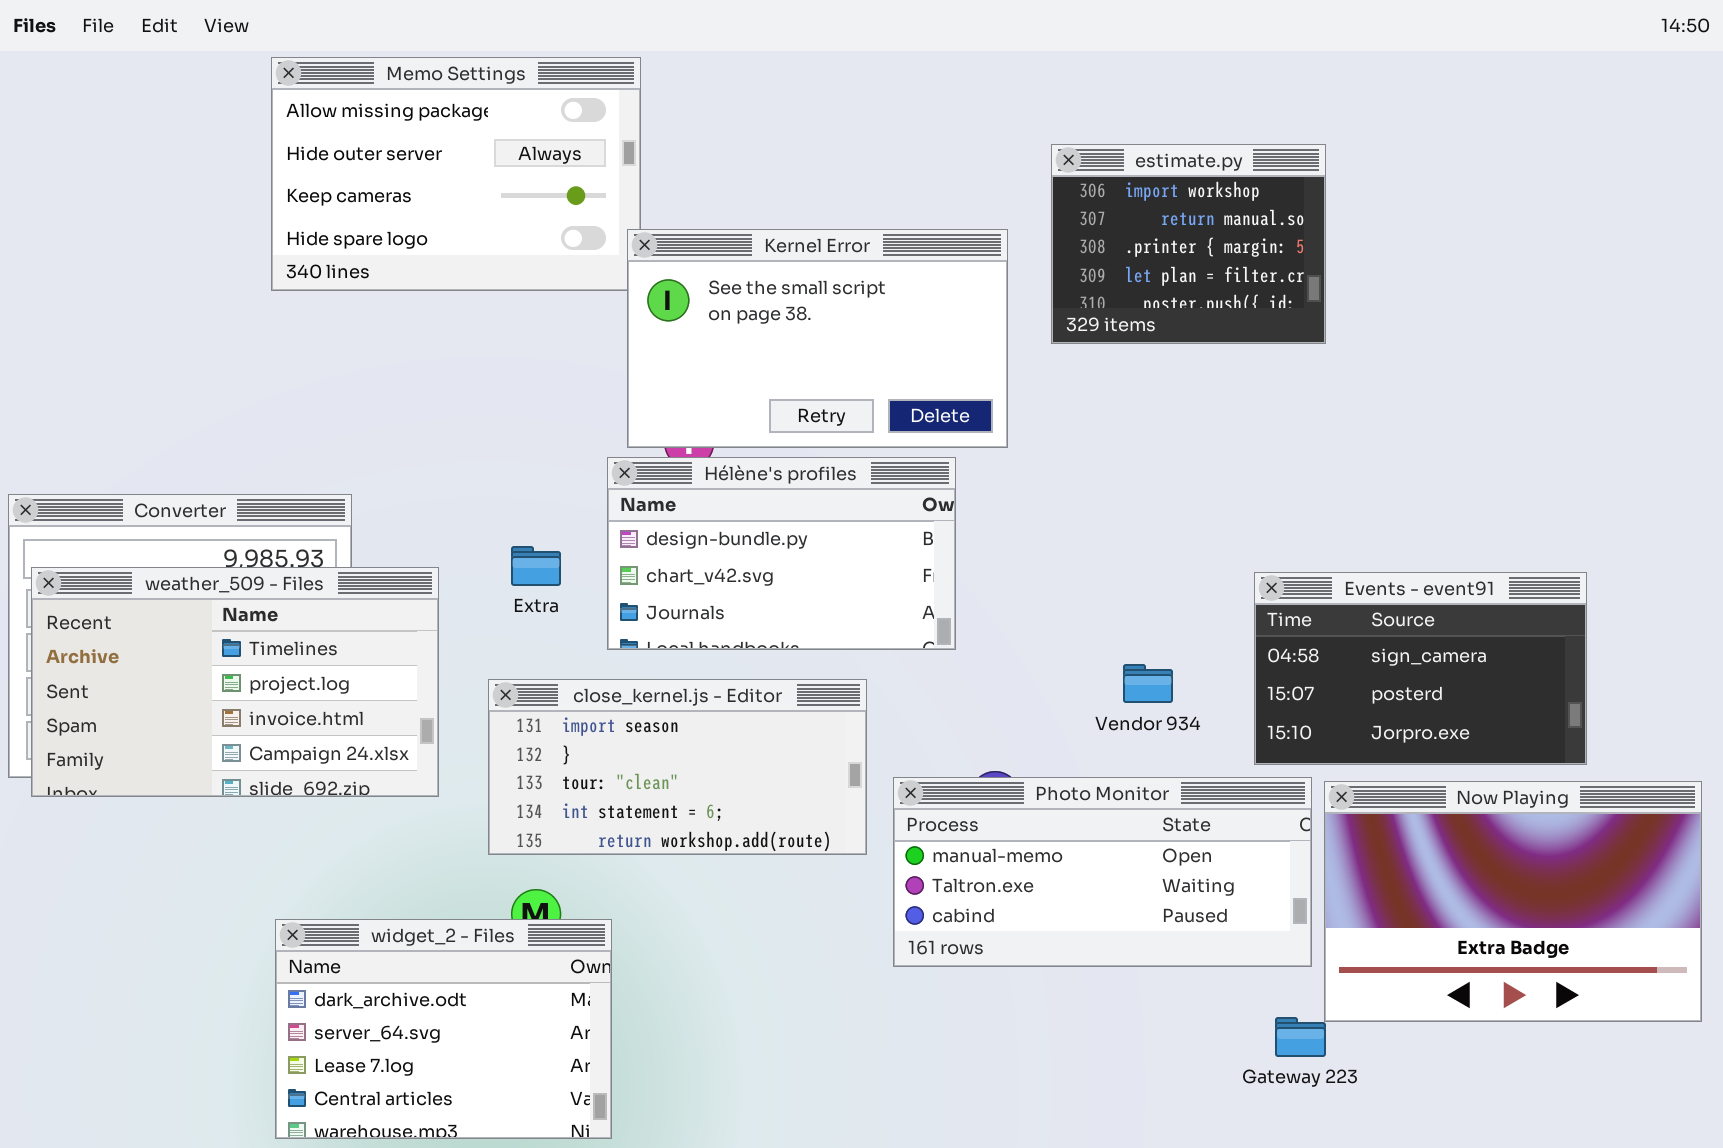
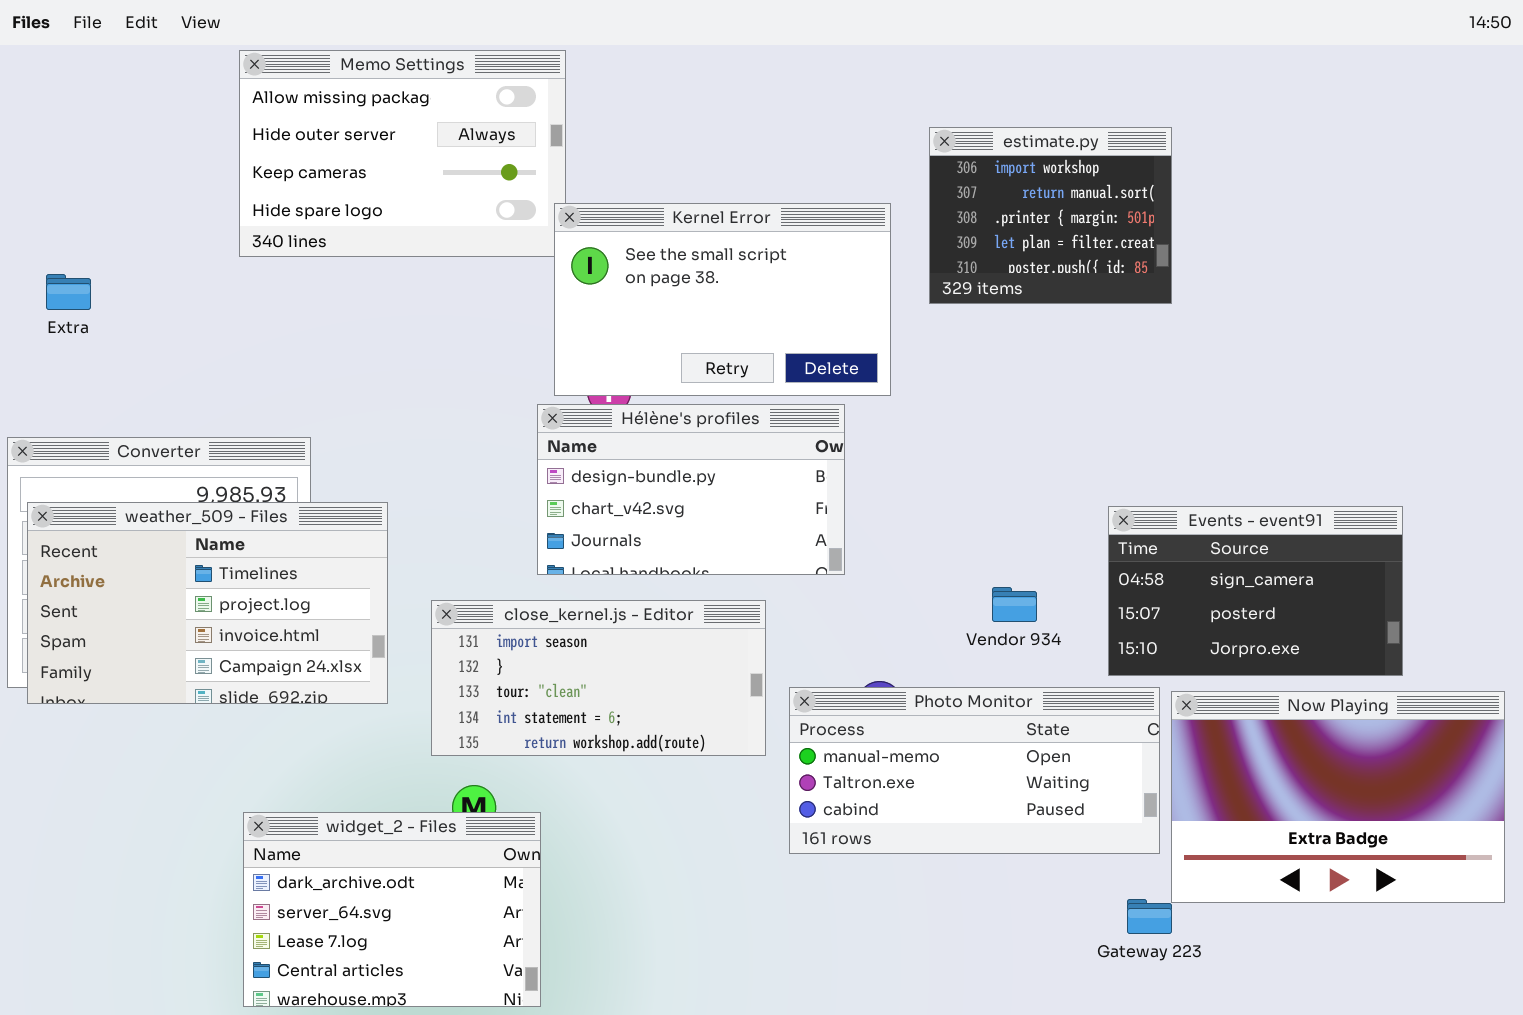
Extra: [511,546,561,586] -> [46,274,91,310], moved

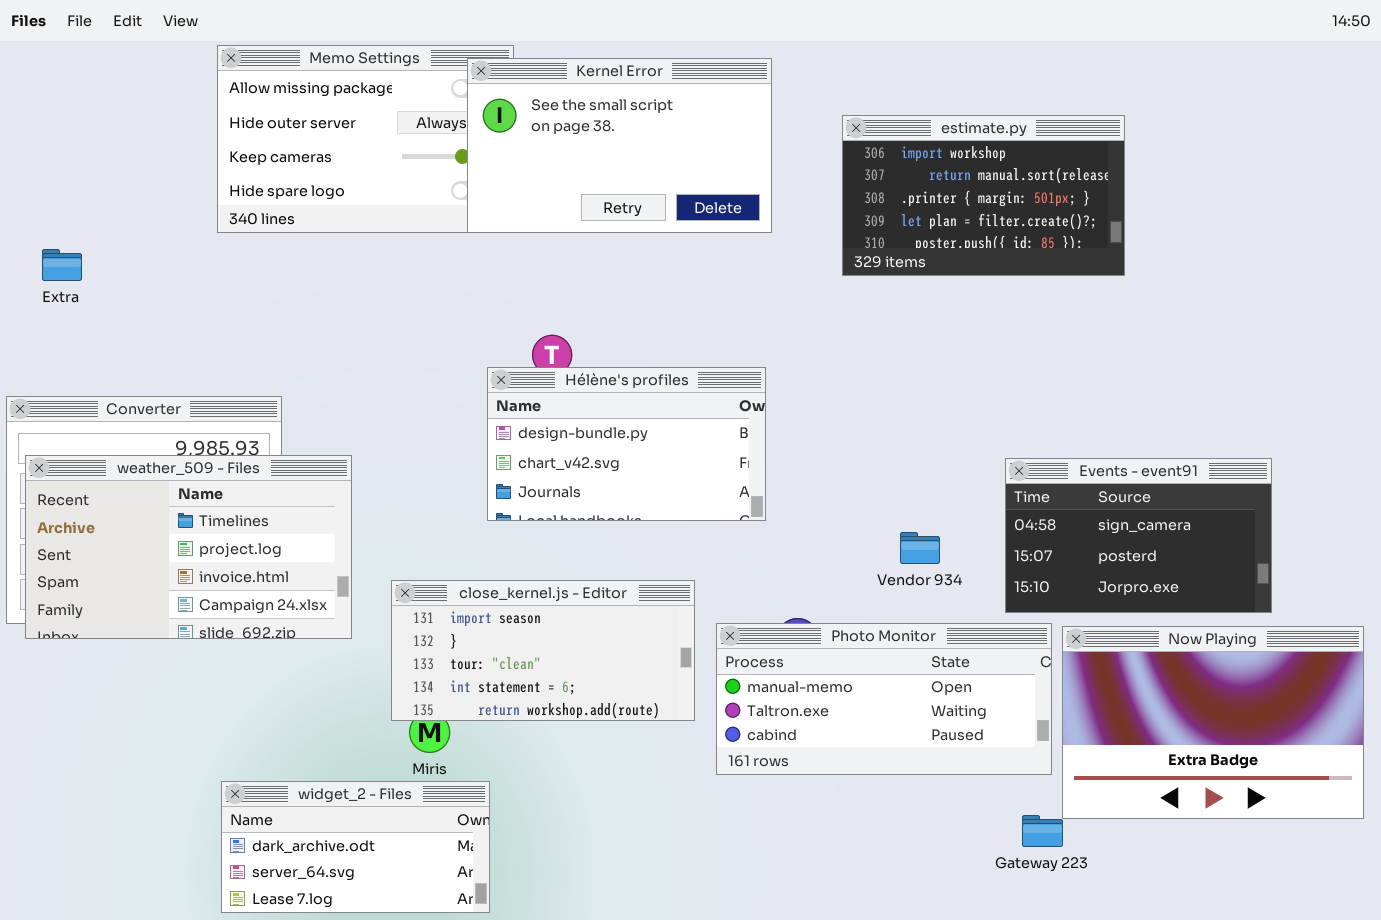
estimate.py: [929,127,1172,304] -> [842,115,1125,276], resized
Kernel Error: [554,203,891,396] -> [467,58,772,233], moved
close_kernel.js - Editor: [431,600,766,756] -> [391,580,695,721], moved
widget_2 - Files: [243,812,541,1007] -> [221,781,490,913], resized

